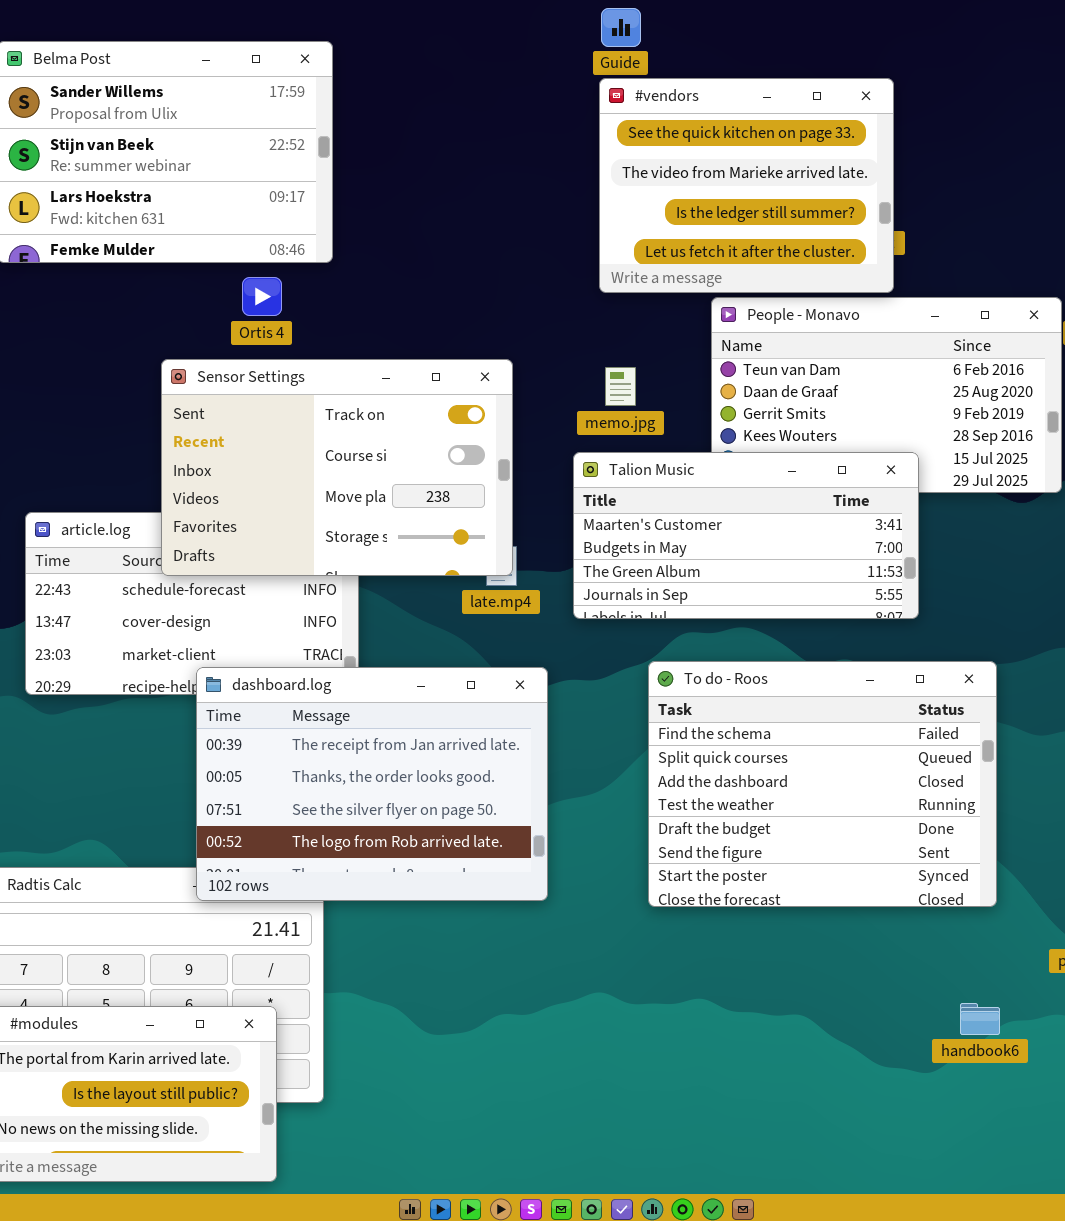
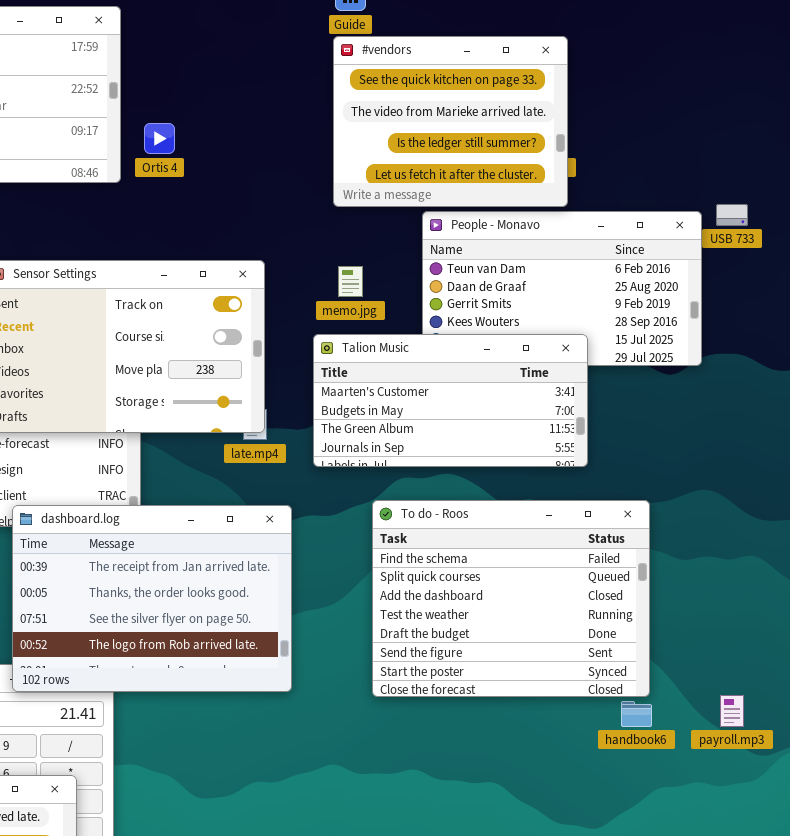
Ortis 4: [242,277,282,316] -> [144,123,175,154], moved
handbook6: [960,1003,1000,1035] -> [621,701,652,727], moved

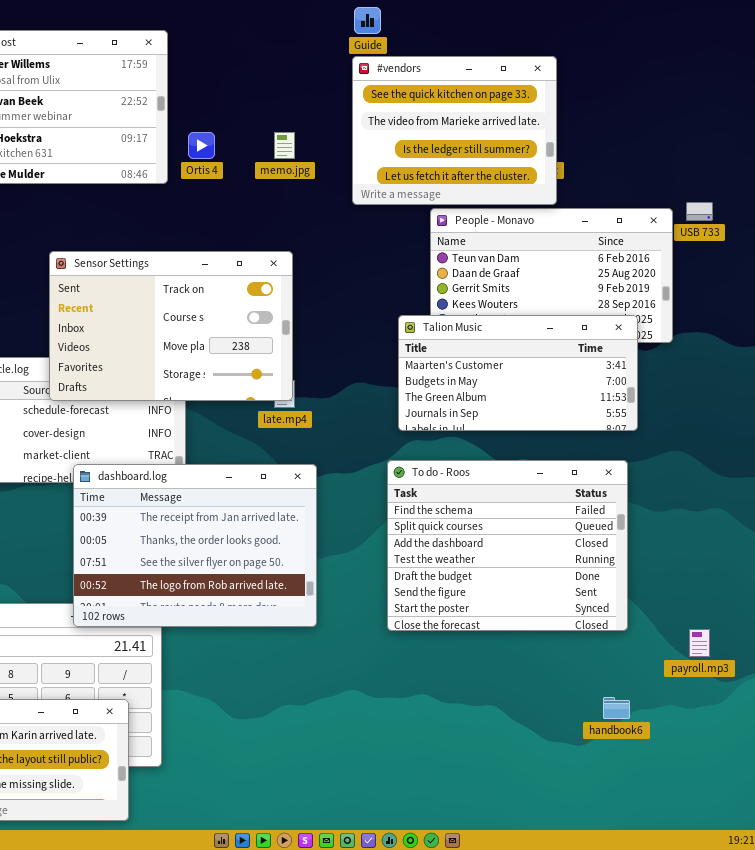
memo.jpg: [338,266,363,297] -> [274,132,295,159], moved
Talion Music: [313,334,588,467] -> [398,315,638,431], moved
handbook6: [621,701,652,727] -> [603,697,630,719], moved

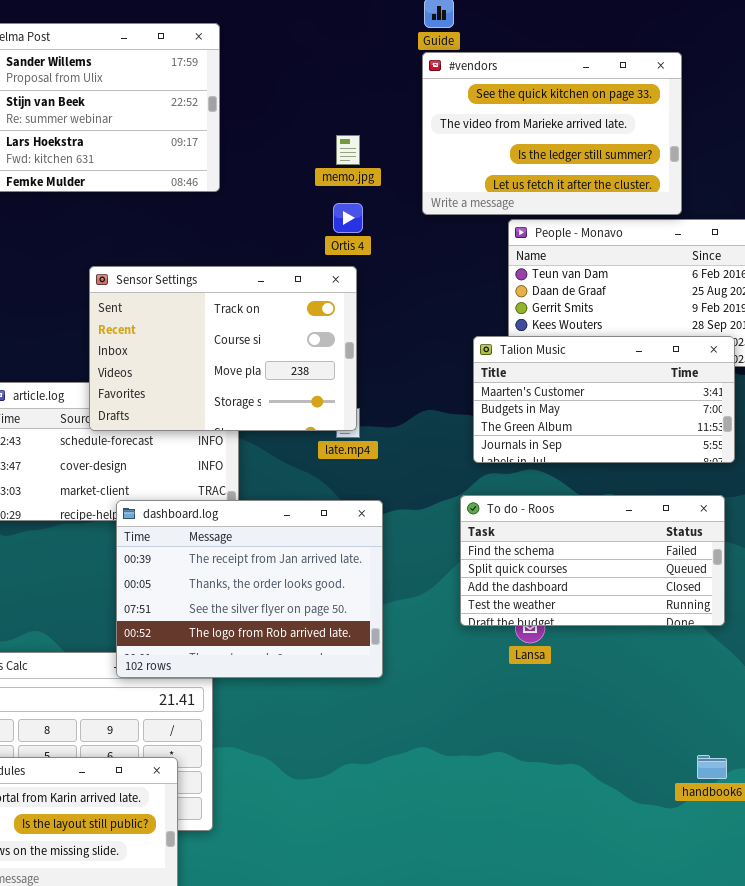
#vendors: [352,56,557,205] -> [422,52,682,215], resized
Ortis 4: [188,132,215,159] -> [333,203,363,233], moved
To do - Roos: [387,460,628,631] -> [460,495,725,626], resized

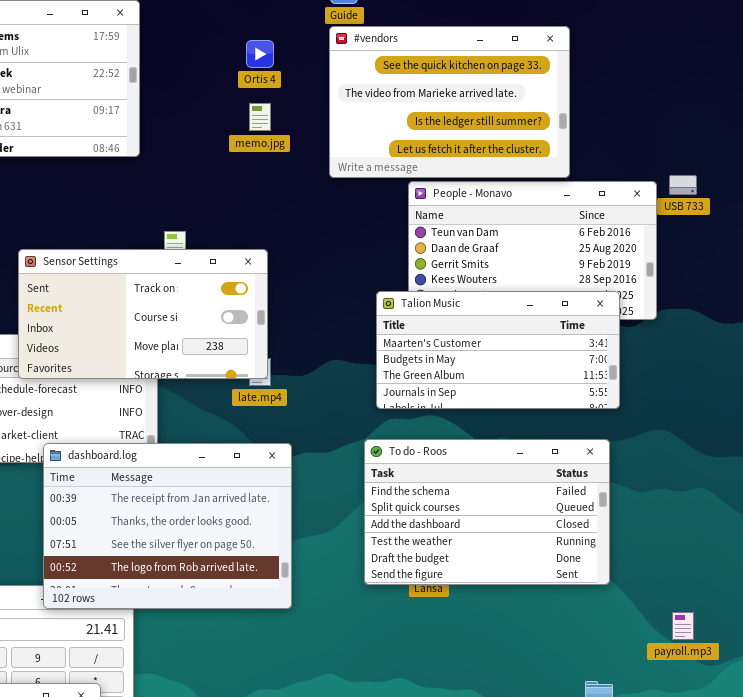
Ortis 4: [333,203,363,233] -> [246,40,274,68], moved
Sensor Settings: [89,266,357,431] -> [18,249,268,379], resized
To do - Roos: [460,495,725,626] -> [364,439,610,585], resized

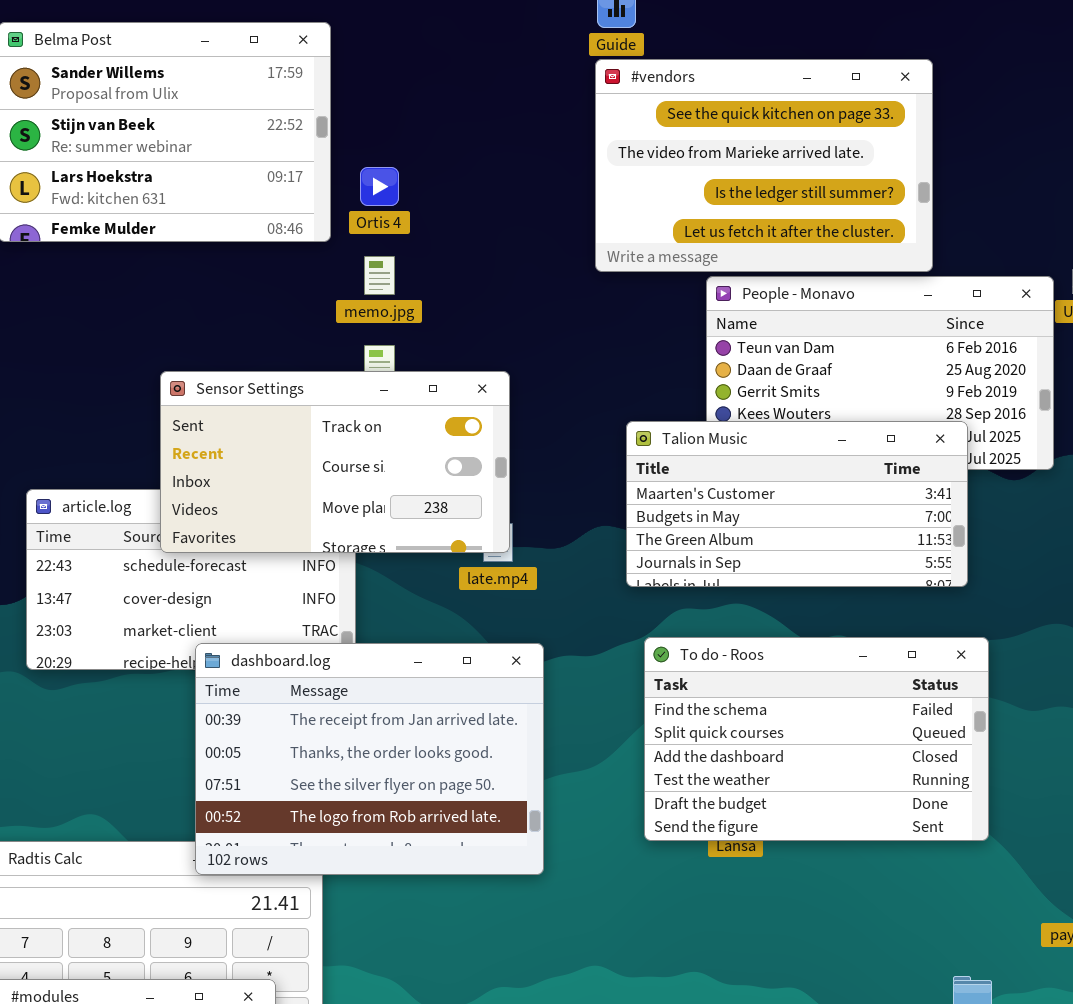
Ortis 4: [246,40,274,68] -> [360,167,399,206], moved
memo.jpg: [249,103,271,131] -> [364,256,395,295], moved
Talion Music: [376,291,620,409] -> [626,421,968,587], moved

